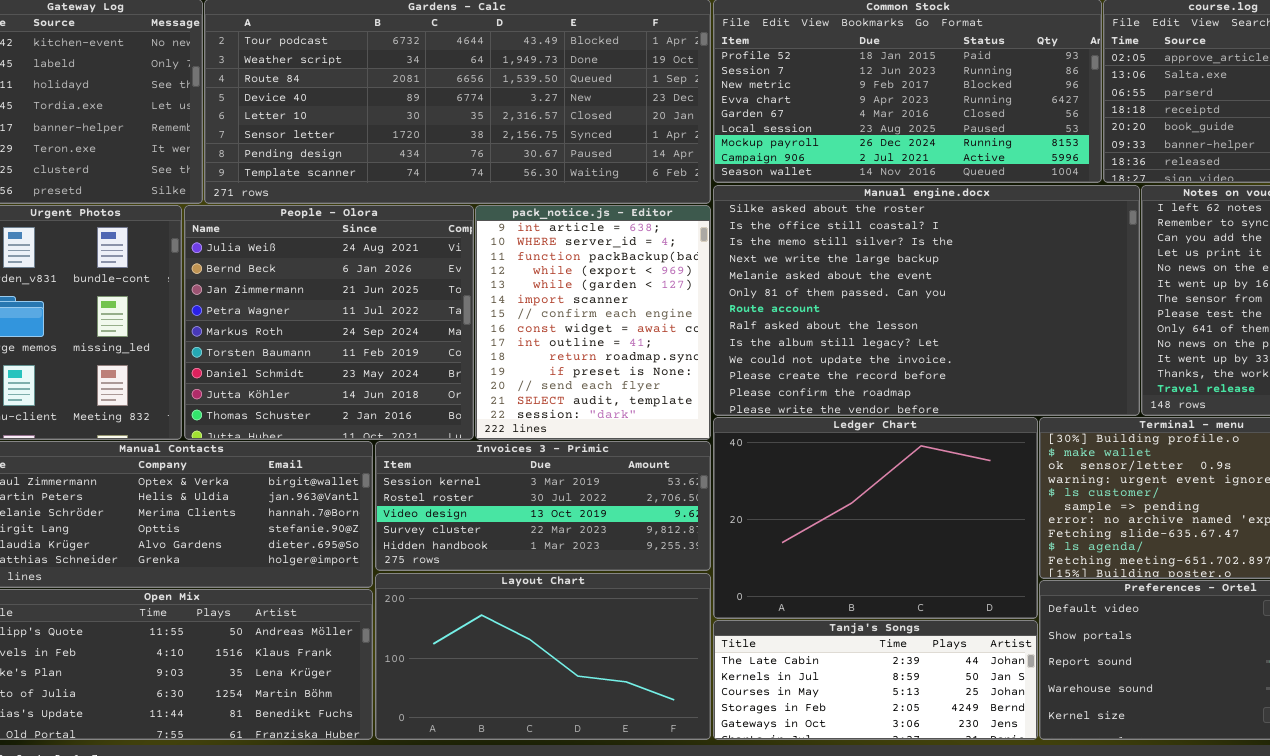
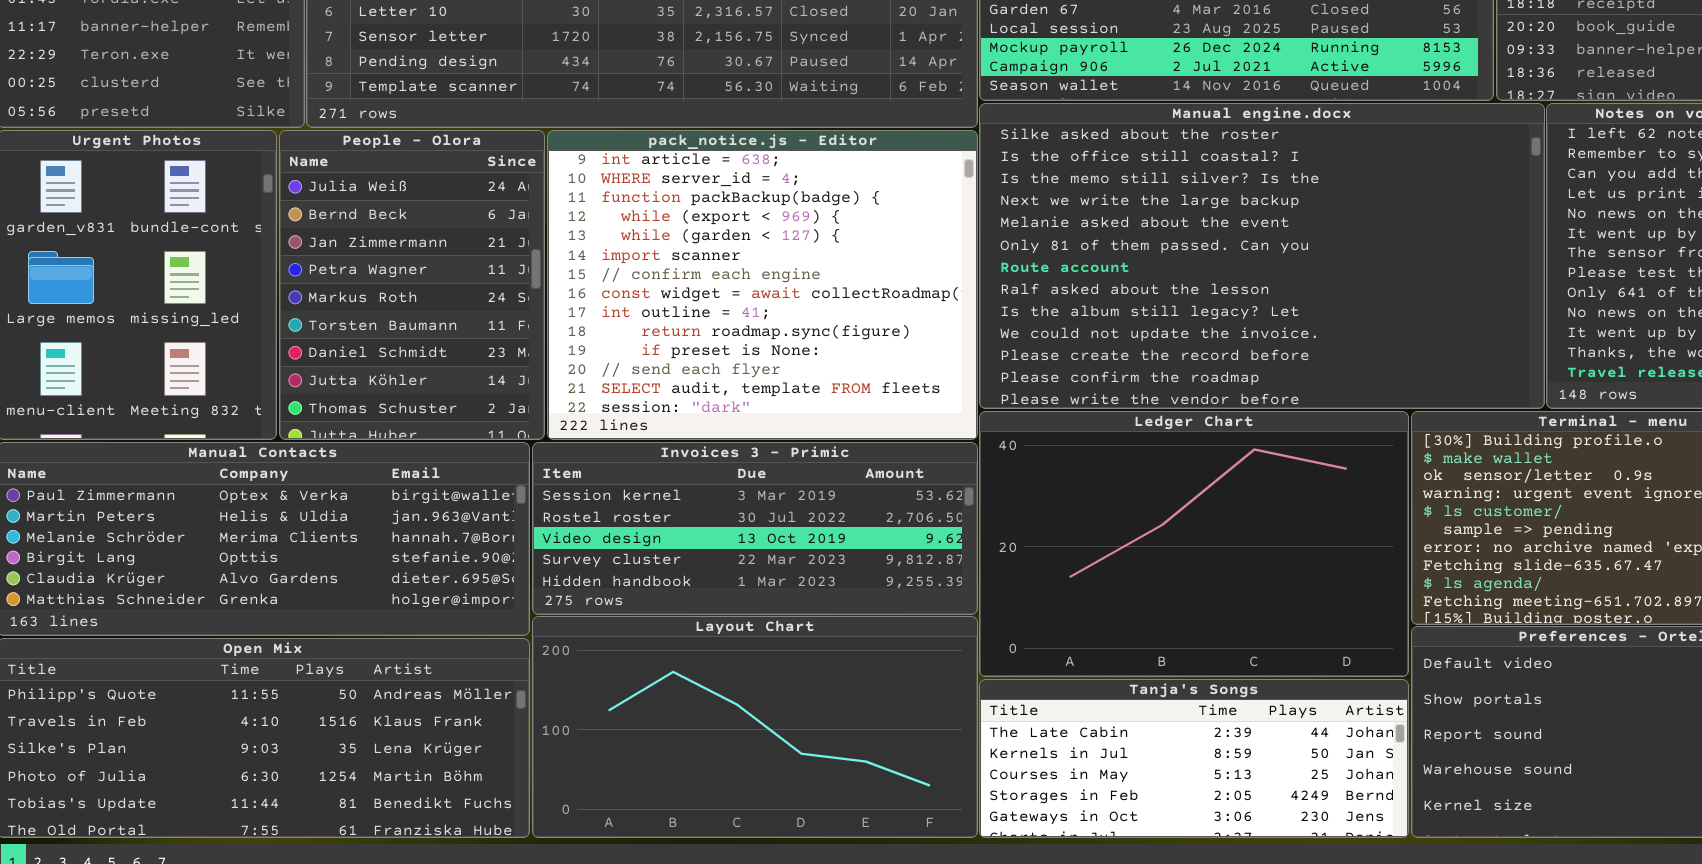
People - Olora: [184,205,474,440] -> [279,130,545,440], resized
pack_notice.js - Editor: [475,205,711,440] -> [547,130,978,440], resized

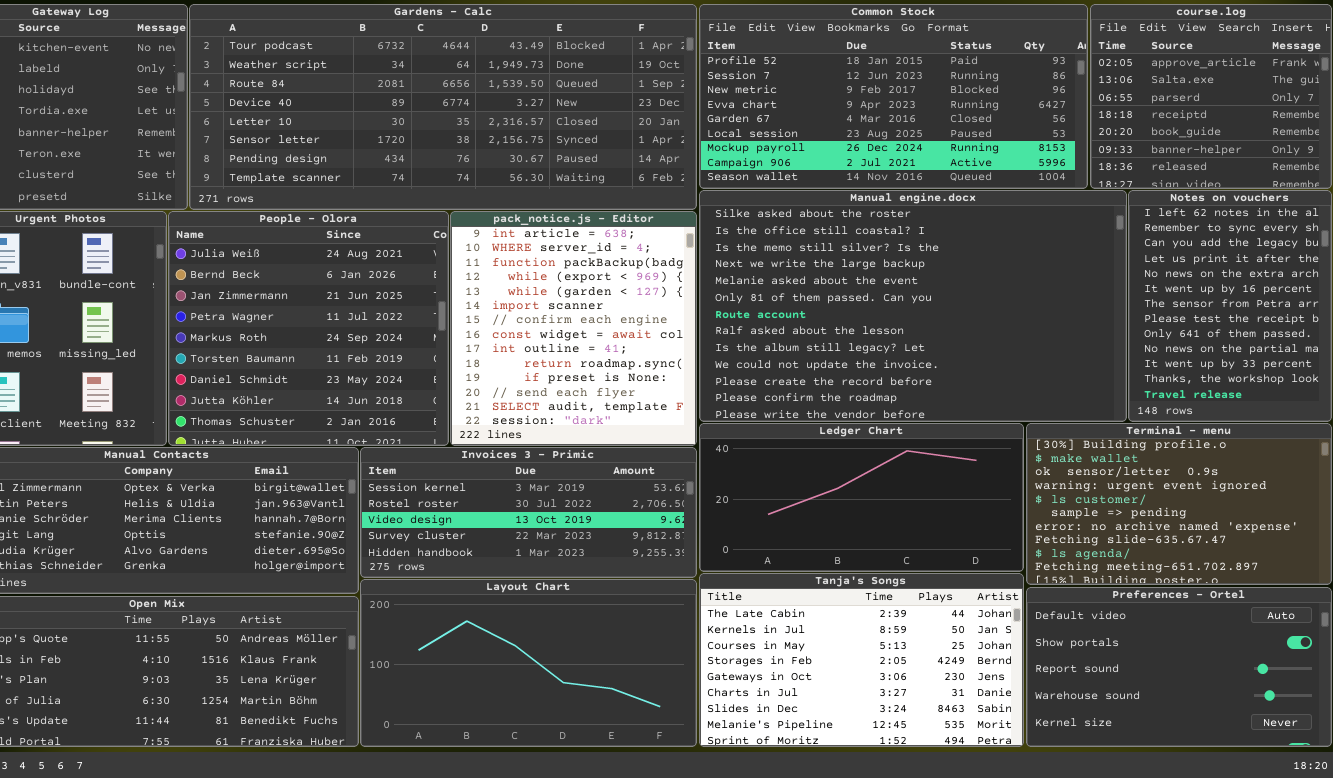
People - Olora: [279,130,545,440] -> [168,211,449,446], resized
pack_notice.js - Editor: [547,130,978,440] -> [450,211,697,446], resized
Ledger Chart: [979,411,1409,677] -> [699,423,1024,572], resized
Tanja's Songs: [979,679,1409,838] -> [699,573,1024,747], resized

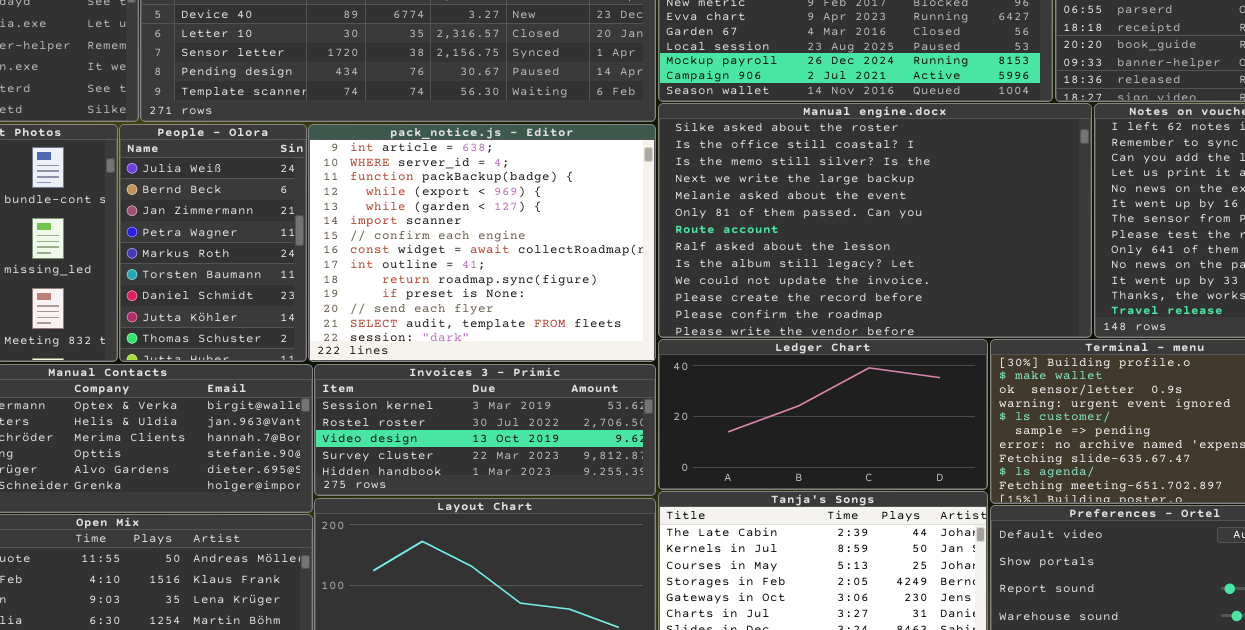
People - Olora: [168,211,449,446] -> [119,124,307,362], resized
pack_notice.js - Editor: [450,211,697,446] -> [308,124,656,362], resized

